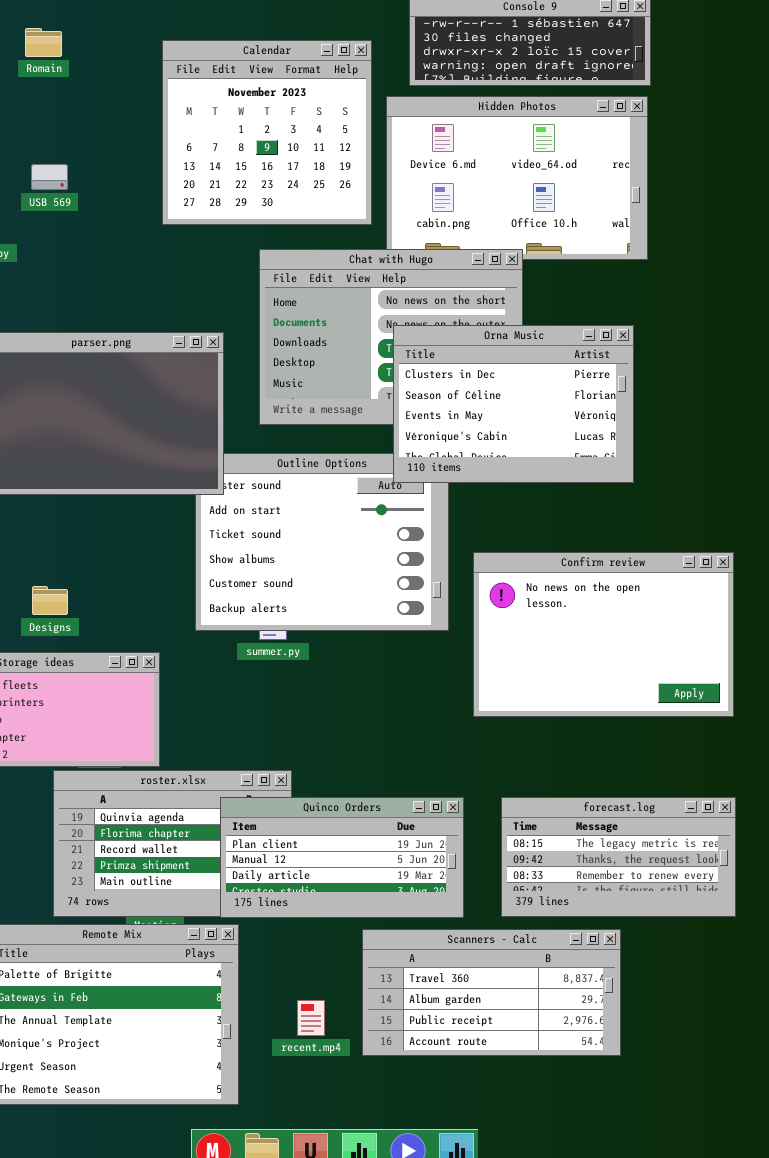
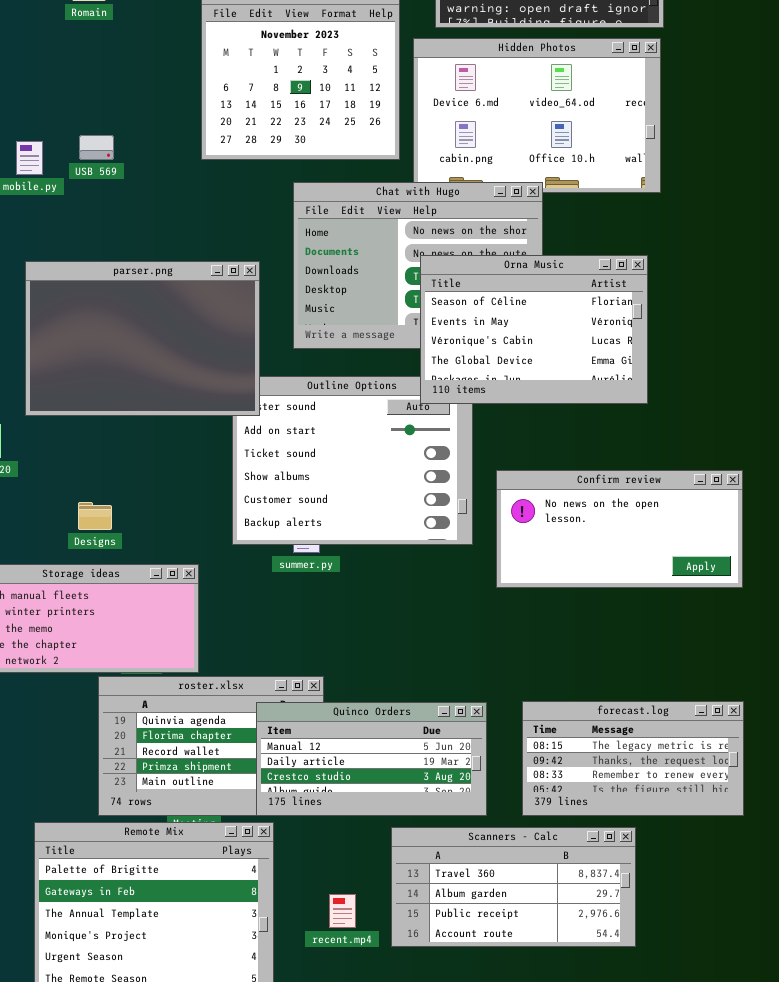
USB 569: [31,164,68,190] -> [79,135,114,160], moved
Orna Music: [393,325,634,483] -> [420,255,648,404], scrolled down 1 row
Confirm review: [473,552,734,717] -> [496,470,743,588], resized
Quinco Orders: [220,797,464,918] -> [256,702,487,816], scrolled down 1 row

